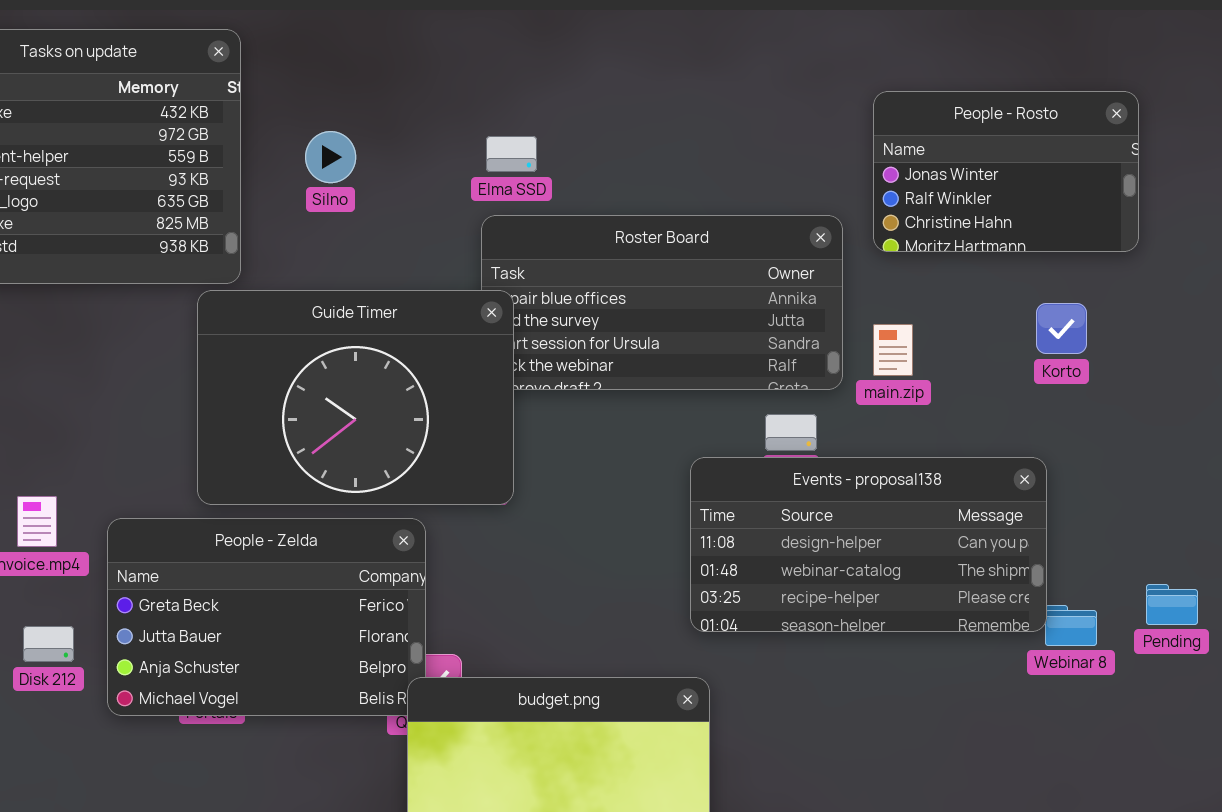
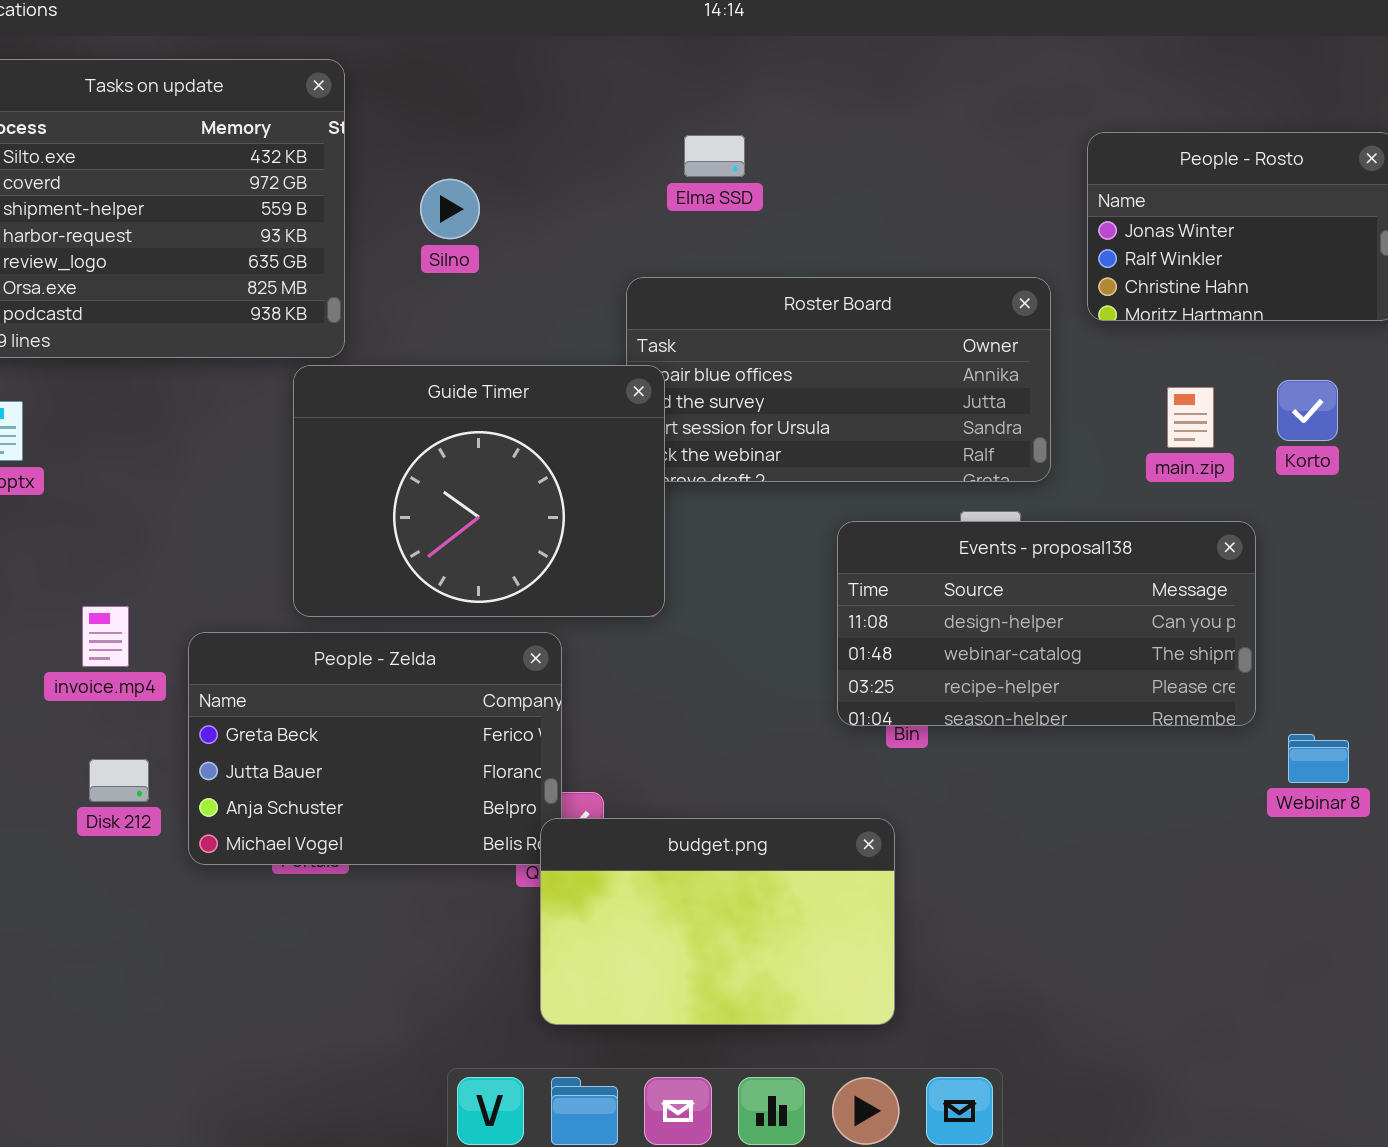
Elma SSD: [486,136,537,172] -> [684,135,745,177], moved
main.zip: [873,324,913,376] -> [1167,387,1214,448], moved
Events - proposal138: [690,457,1047,632] -> [837,521,1256,726], moved

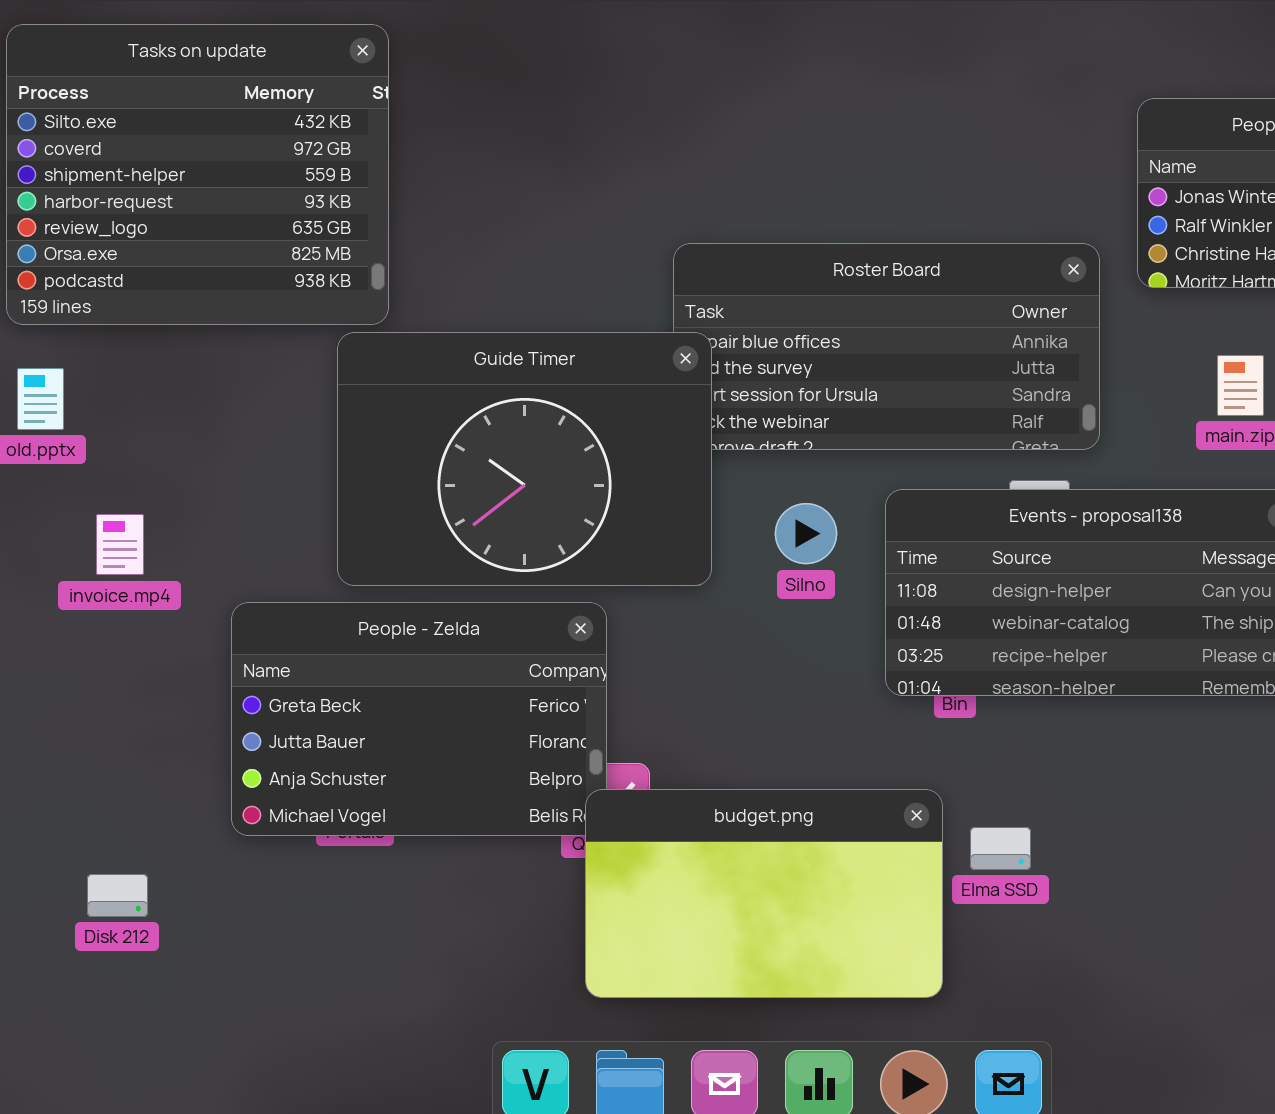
Elma SSD: [684,135,745,177] -> [970,827,1031,870], moved
Silno: [420,179,480,239] -> [775,503,837,564], moved
invoice.mp4: [82,606,129,667] -> [96,514,144,575], moved
Disk 212: [89,759,149,802] -> [87,874,148,917], moved

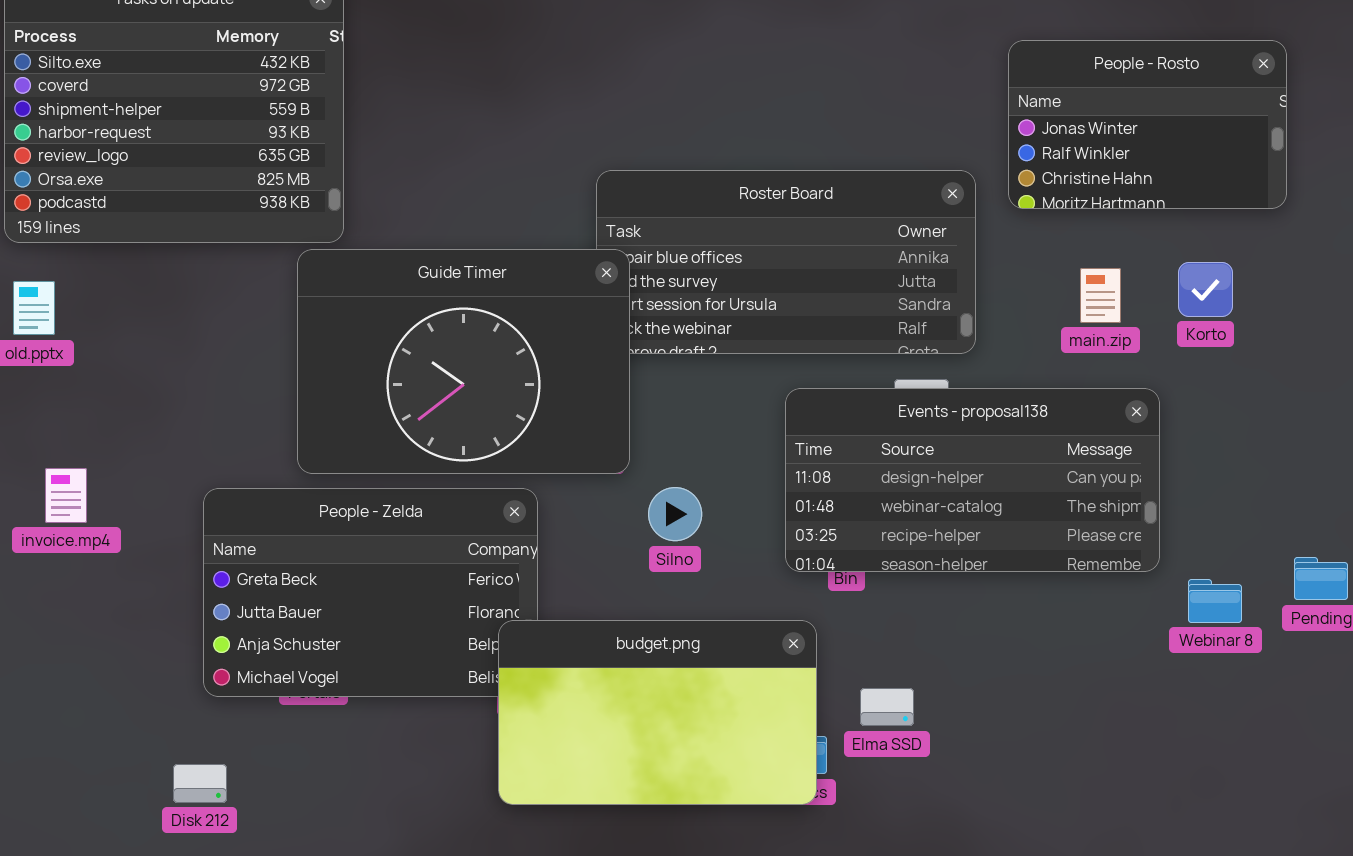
Silno: [775,503,837,564] -> [648,487,702,541], moved
invoice.mp4: [96,514,144,575] -> [45,468,87,523], moved
budget.png: [585,789,943,998] -> [498,620,817,805], moved
Disk 212: [87,874,148,917] -> [173,764,227,803], moved

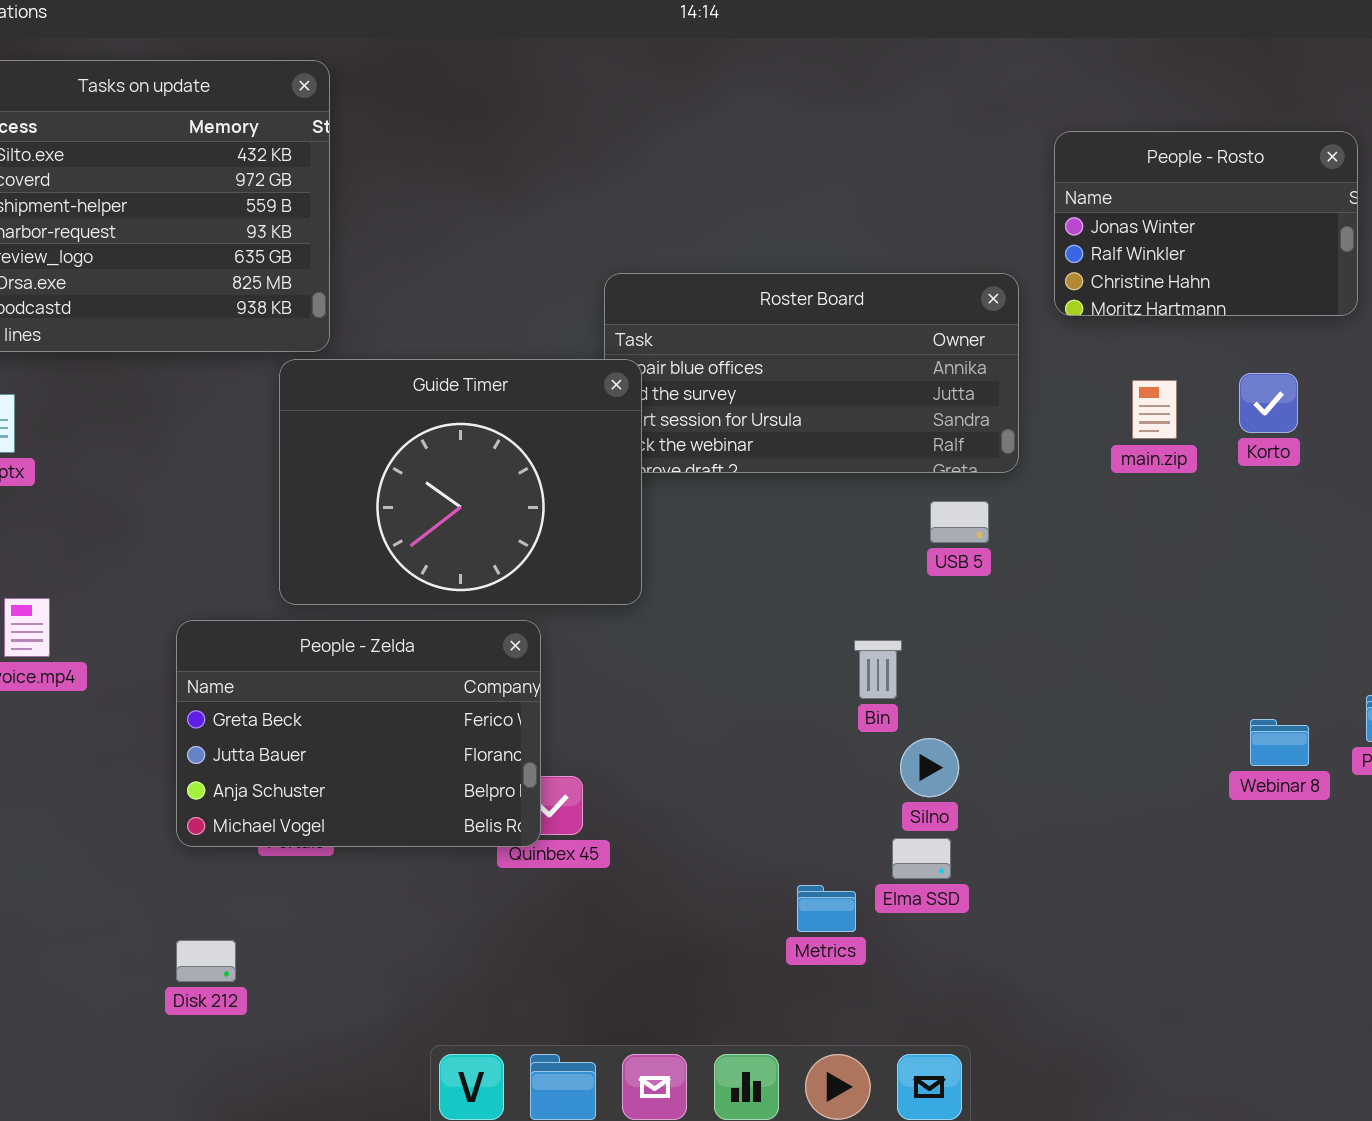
Events - proposal138: [785,388,1160,572] -> none, closed
Silno: [648,487,702,541] -> [900,738,959,797], moved
budget.png: [498,620,817,805] -> none, closed
Disk 212: [173,764,227,803] -> [176,940,236,982], moved

